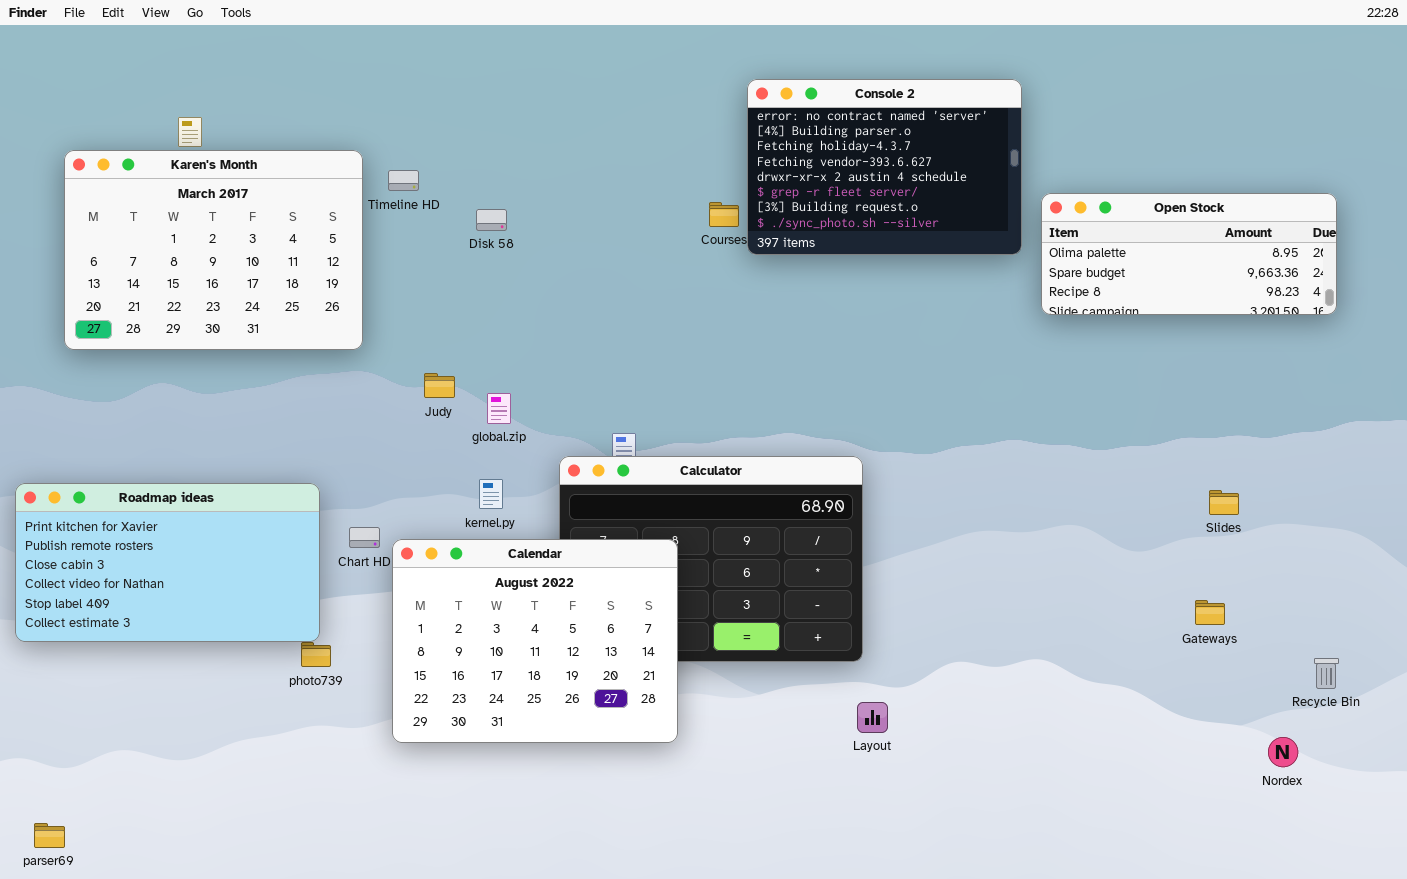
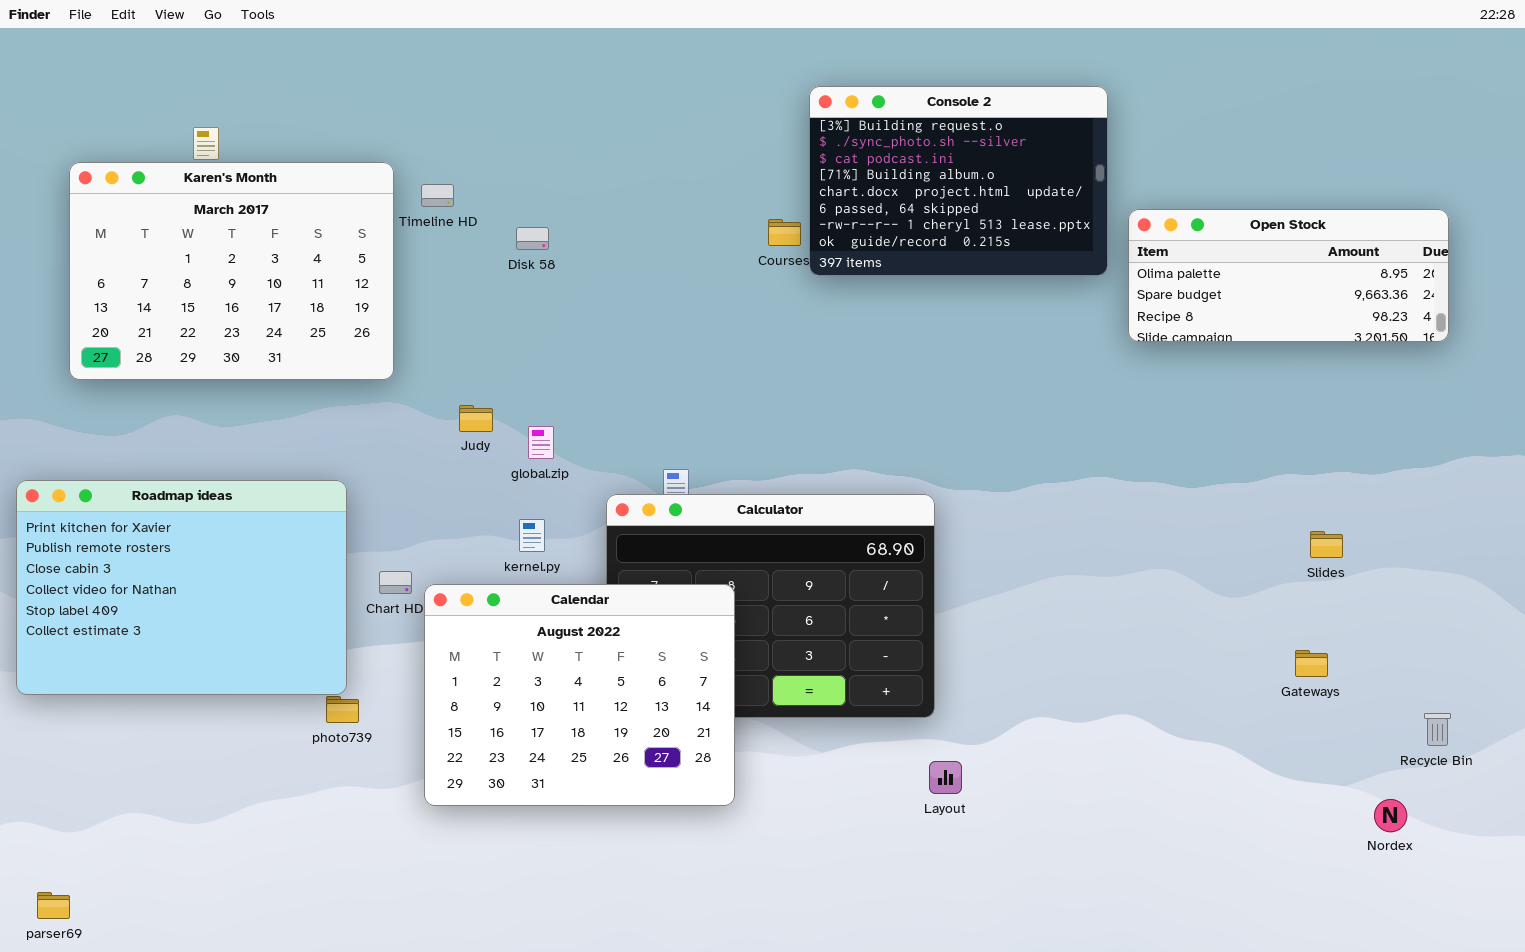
Console 2: [747,79,1022,255] -> [809,86,1108,276], scrolled down 6 rows
Roadmap ideas: [15,483,320,642] -> [16,480,347,695], resized

